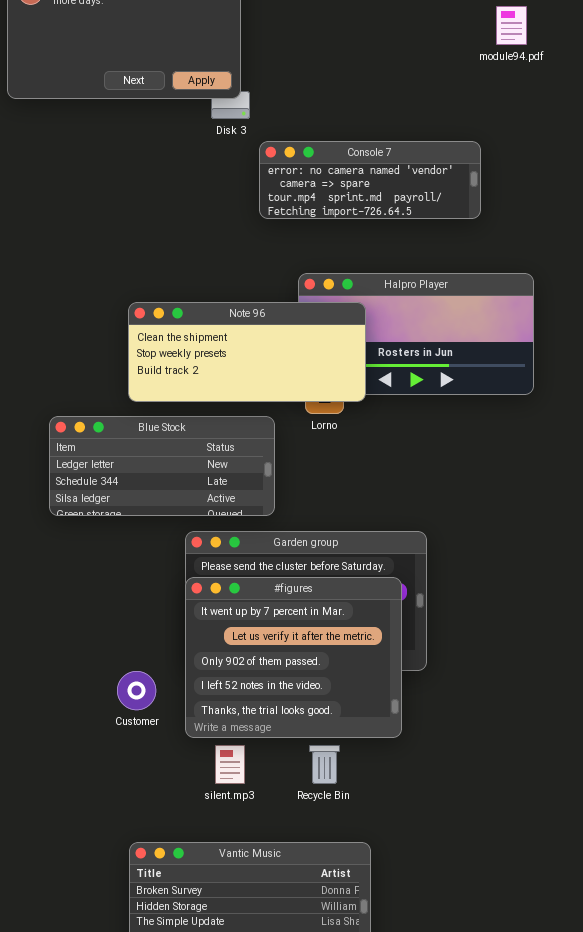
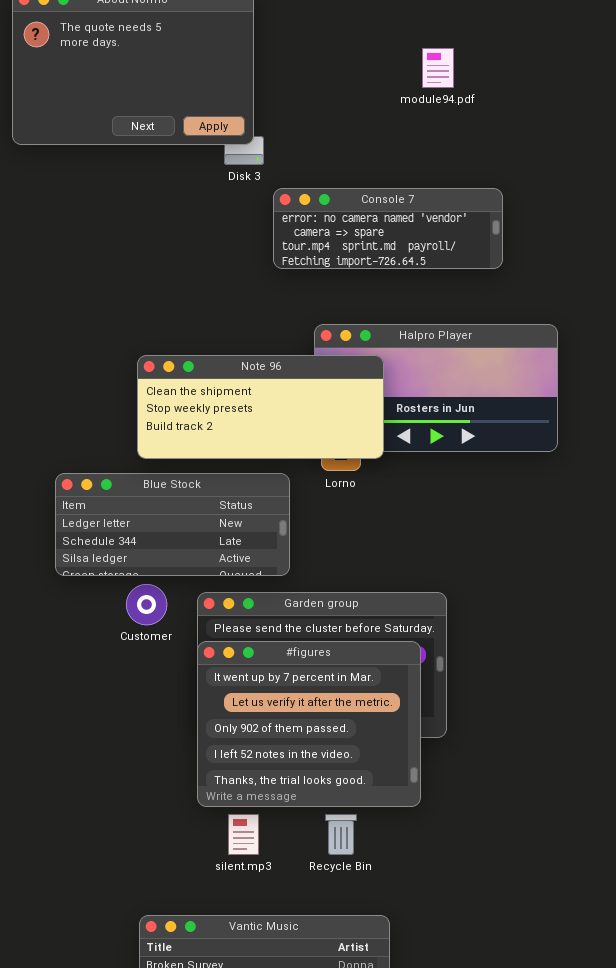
module94.pdf: [496,6,527,45] -> [422,48,454,88], moved
Customer: [117,671,156,710] -> [126,584,167,625], moved

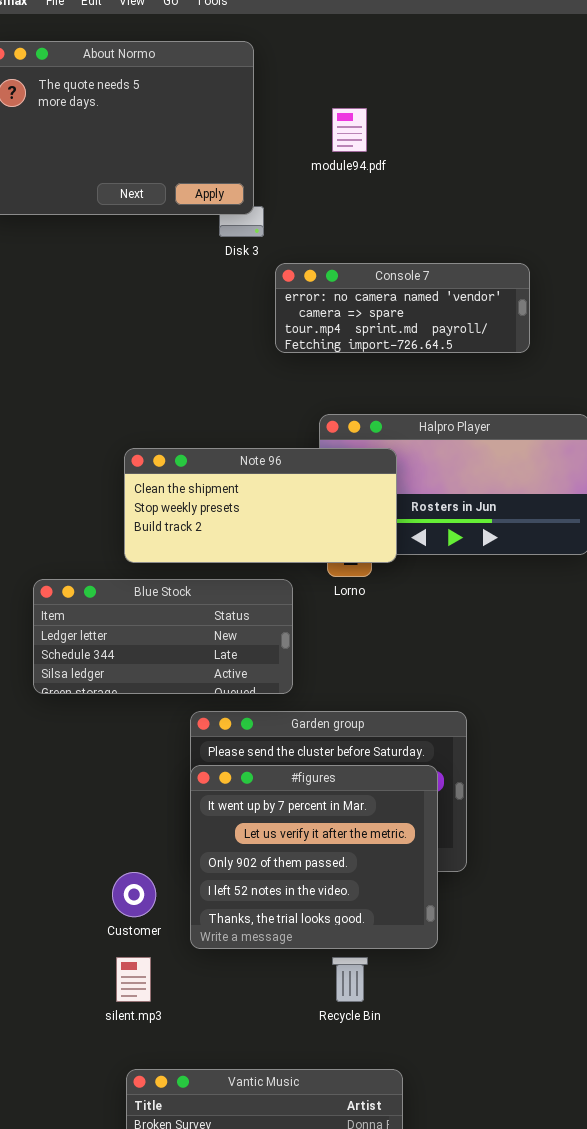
module94.pdf: [422,48,454,88] -> [332,108,367,152], moved
Customer: [126,584,167,625] -> [112,872,156,917], moved
silent.mp3: [228,814,259,855] -> [116,957,151,1002], moved

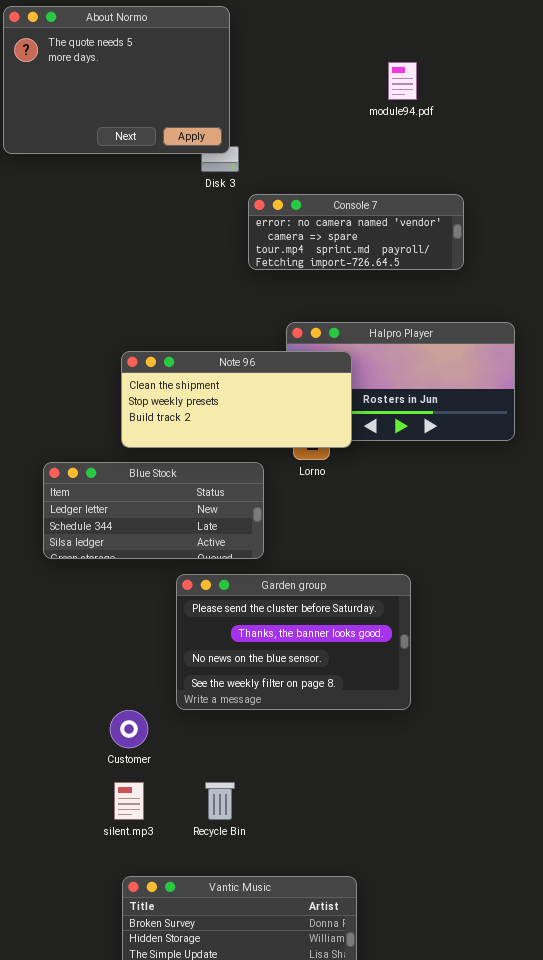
module94.pdf: [332,108,367,152] -> [388,62,417,100], moved
#figures: [190,765,438,949] -> none, closed
Recycle Bin: [332,957,368,1002] -> [205,782,235,820], moved

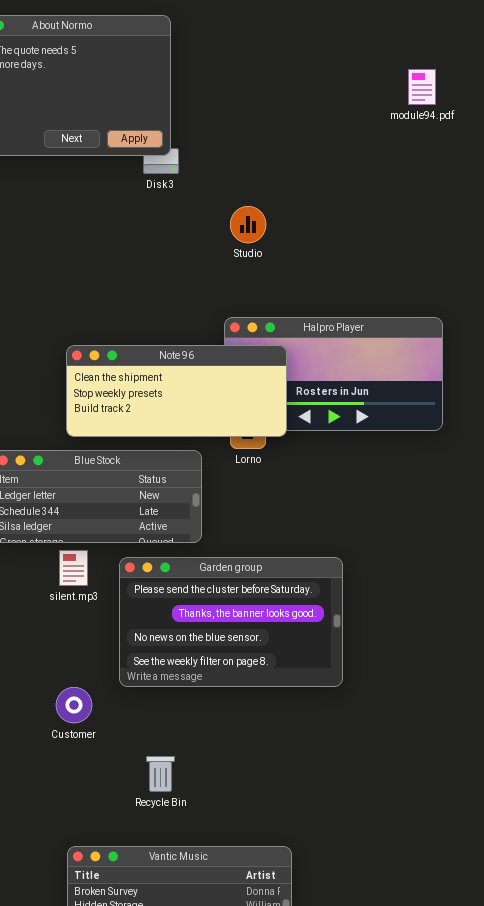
module94.pdf: [388,62,417,100] -> [408,69,436,105], moved
Console 7: [248,194,464,270] -> none, closed
silent.mp3: [114,782,144,820] -> [59,550,88,586], moved

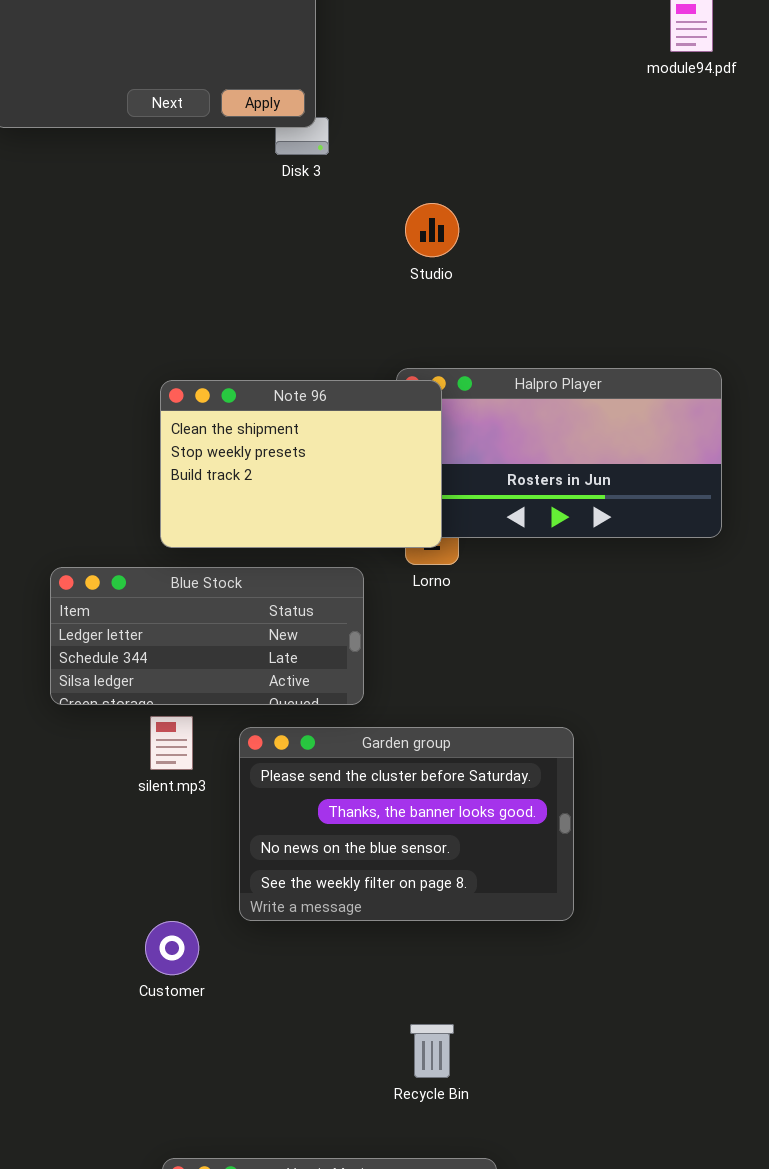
Note 96: [66,345,287,437] -> [160,380,442,548], resized
Recycle Bin: [146,756,175,792] -> [410,1024,454,1078], moved

